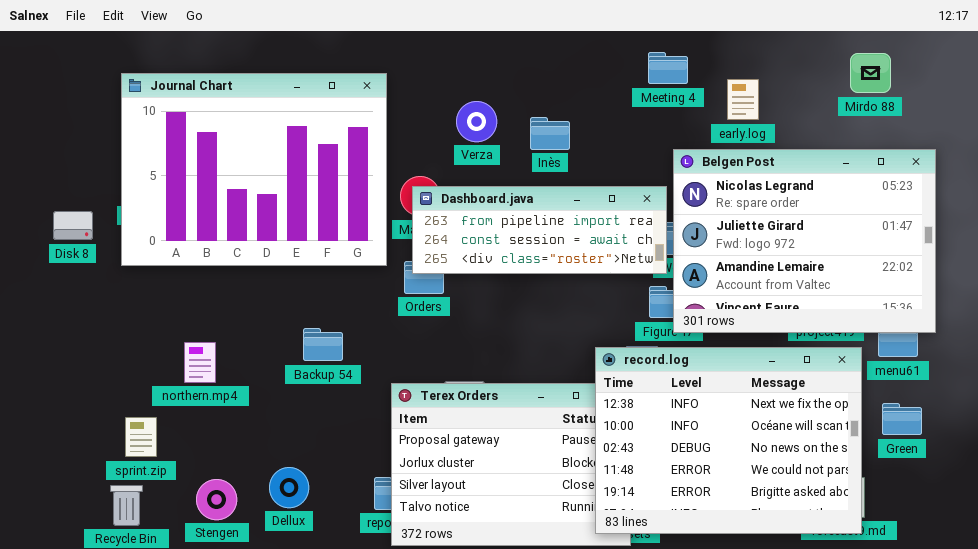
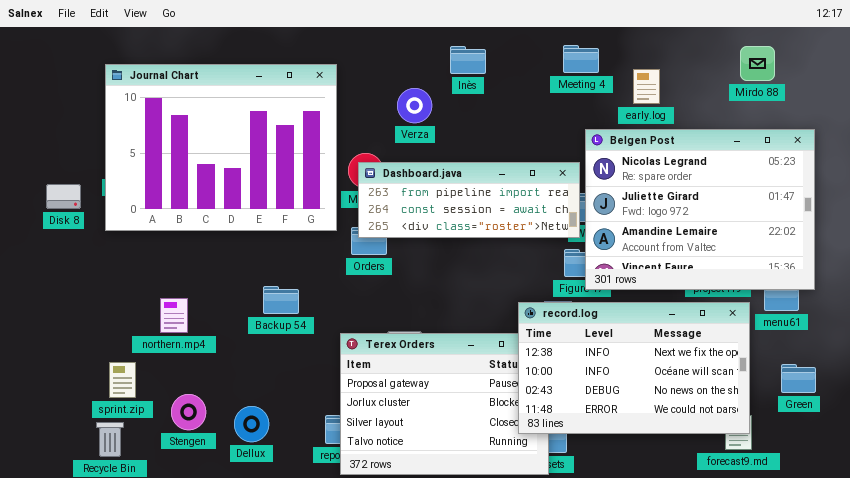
Inès: [530,117,570,150] -> [450,46,486,74], moved
record.log: [595,347,862,534] -> [518,302,750,434], resized
Green: [882,403,922,435] -> [781,364,816,393], moved
Stengen: [196,479,237,520] -> [171,394,206,430], moved

